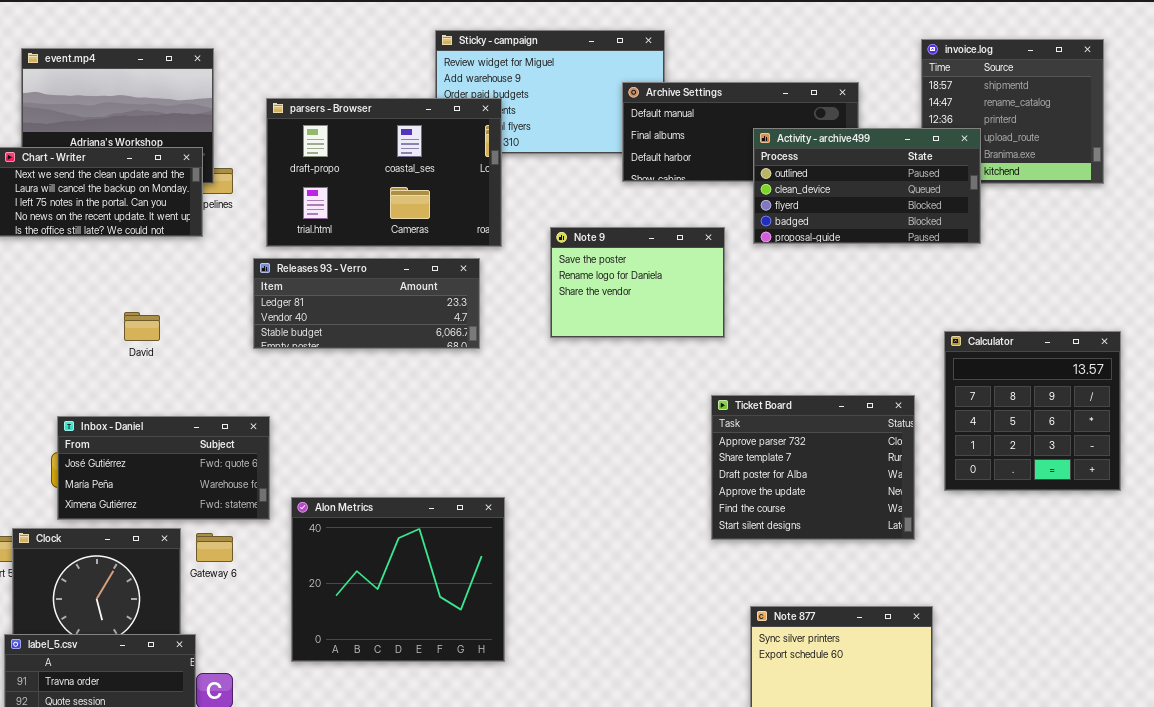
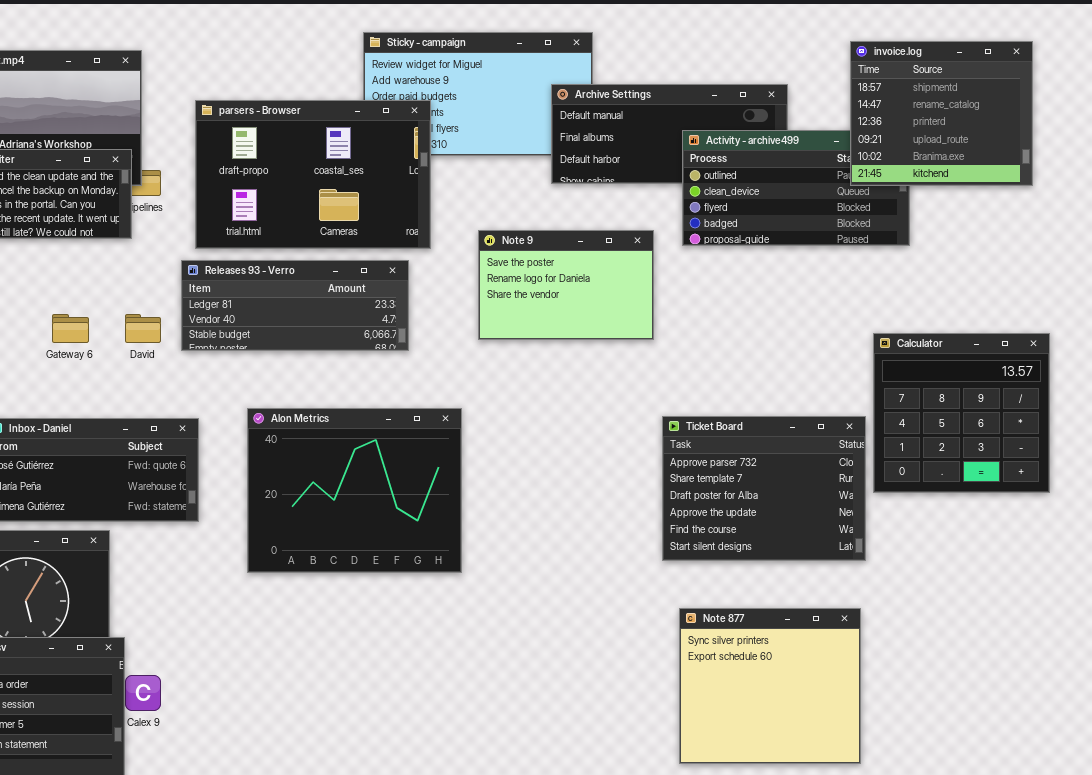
invoice.log: [921,39,1104,184] -> [850,41,1033,186], raised
David: [124,312,160,341] -> [125,314,161,343], moved
Ticket Board: [711,395,915,540] -> [662,416,866,561], moved
Alon Metrics: [291,497,505,662] -> [247,408,462,573], moved
Gateway 6: [196,533,233,562] -> [52,314,89,343], moved

